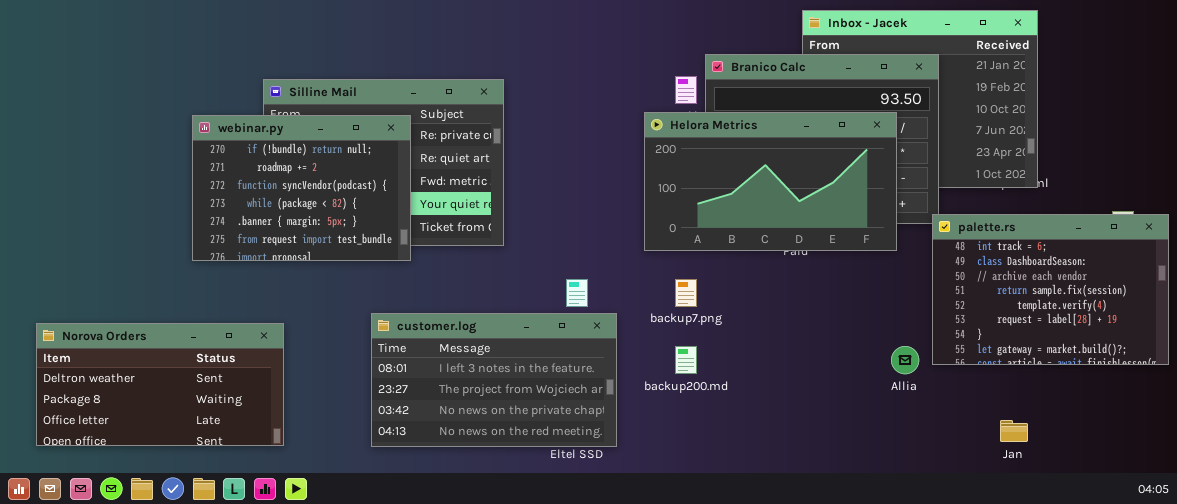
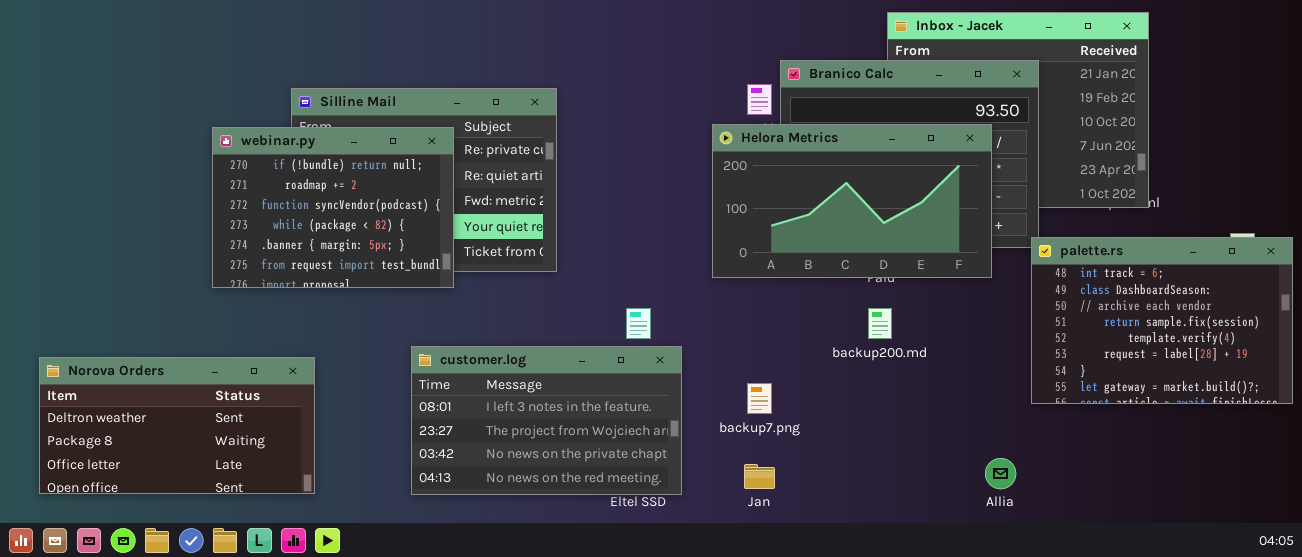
backup7.png: [675,279,697,307] -> [747,383,772,414], moved
backup200.md: [675,346,697,374] -> [868,308,892,339], moved
Allia: [891,346,919,374] -> [985,458,1016,489], moved
Jan: [1000,420,1028,442] -> [744,464,775,489], moved

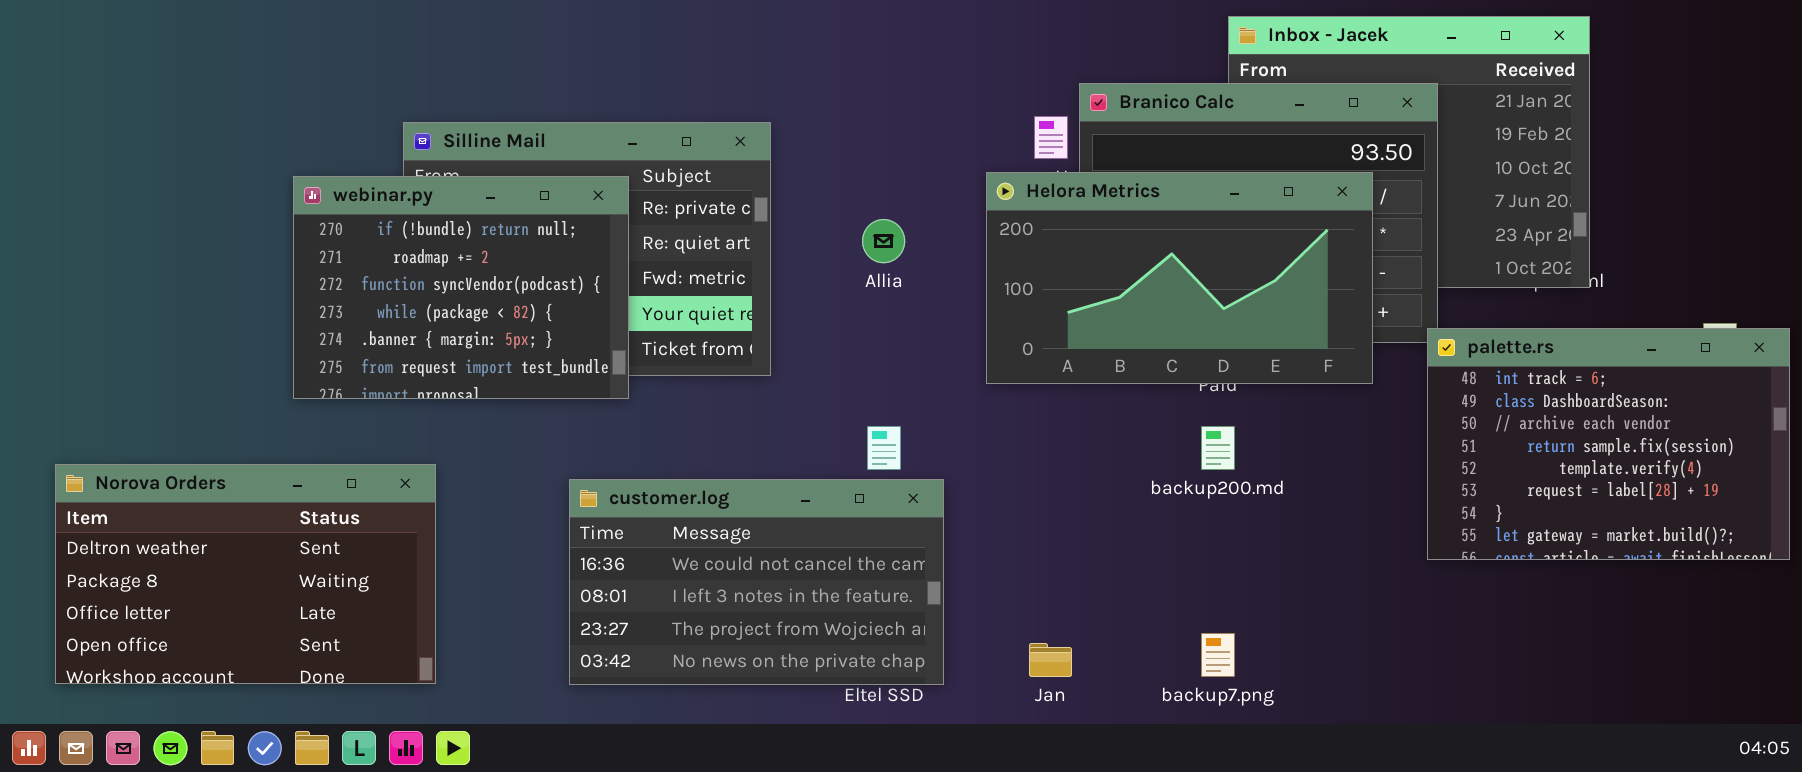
customer.log: [411,346,682,495] -> [569,479,944,685], scrolled up 1 row
Norova Orders: [39,357,315,494] -> [55,464,436,684], resized
backup7.png: [747,383,772,414] -> [1201,633,1235,677], moved
Allia: [985,458,1016,489] -> [862,219,905,263], moved

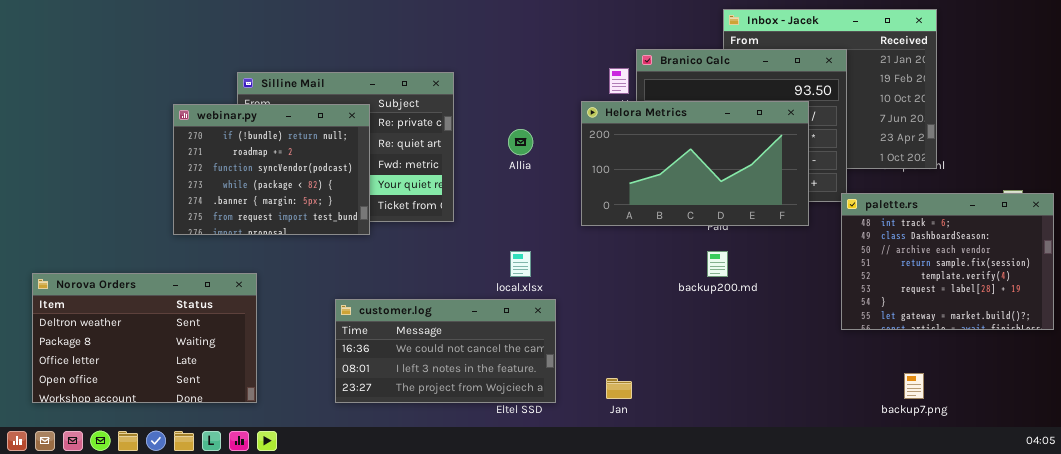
customer.log: [569,479,944,685] -> [335,299,556,403], resized
backup7.png: [1201,633,1235,677] -> [904,373,924,399], moved

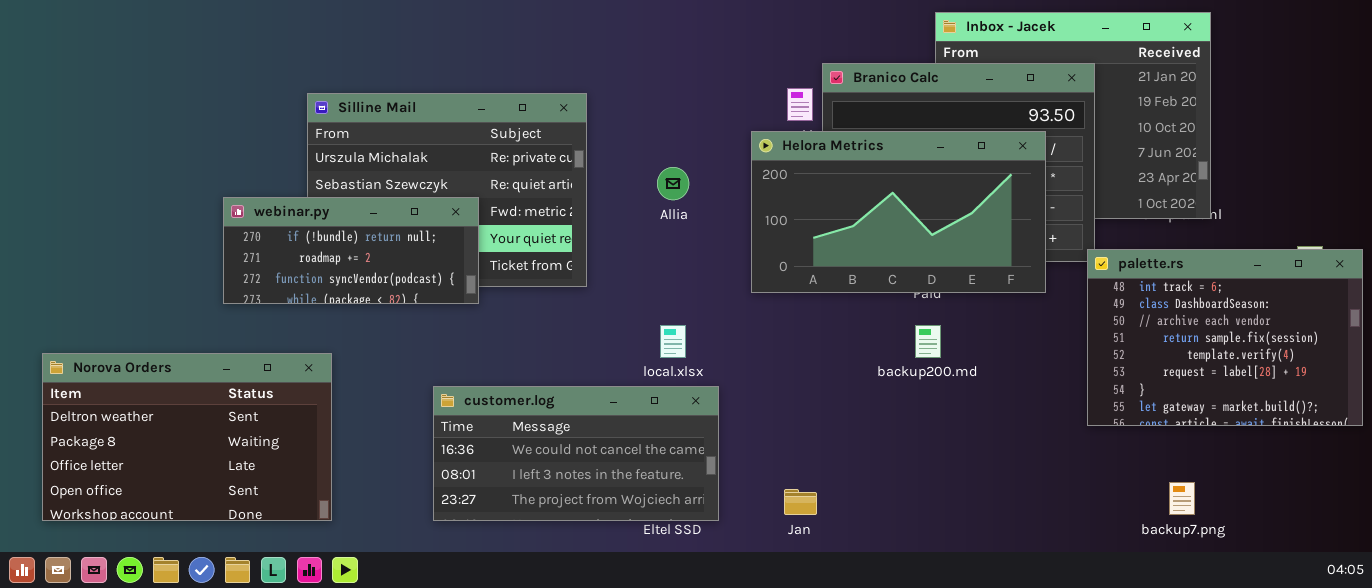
webinar.py: [173,104,370,235] -> [223,197,479,304], resized

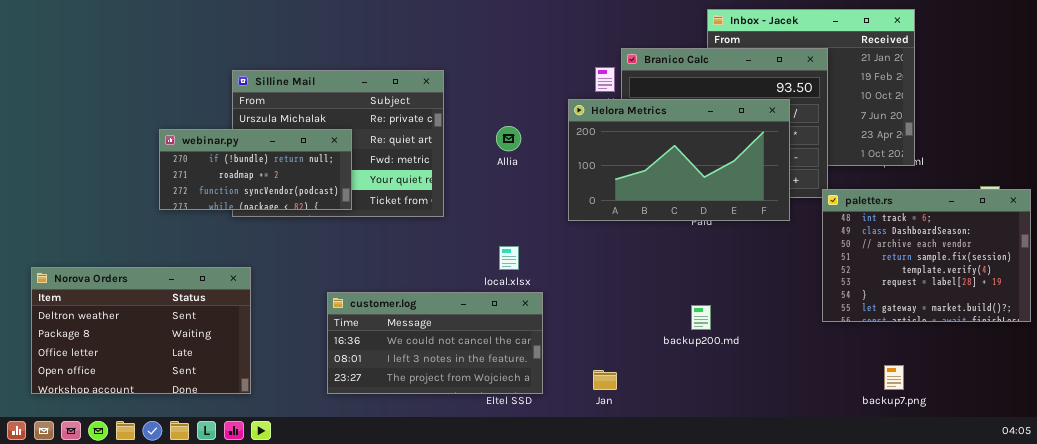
webinar.py: [223,197,479,304] -> [159,129,352,210], moved
backup200.md: [915,325,941,358] -> [691,305,711,330], moved

